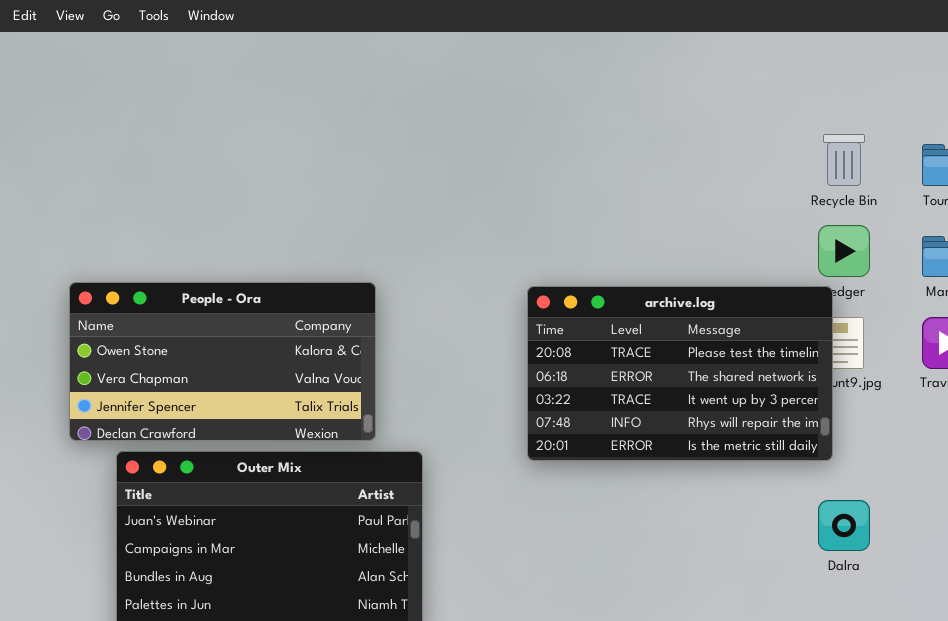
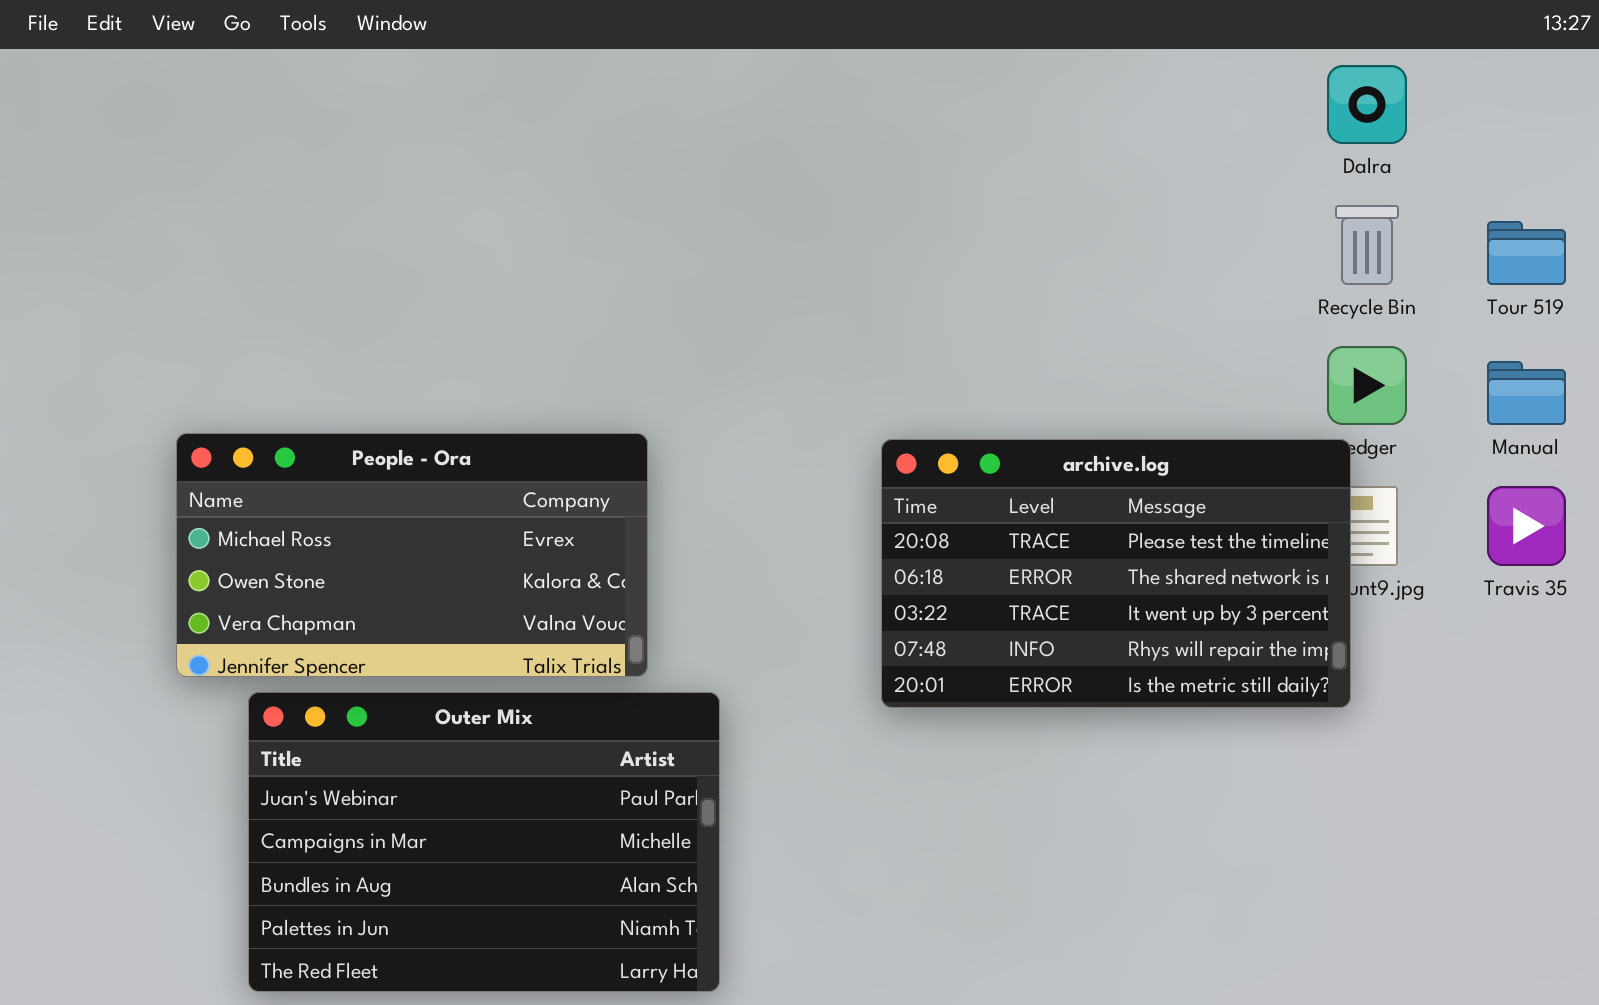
People - Ora: [69,282,376,441] -> [176,433,648,677], scrolled up 1 row
Dalra: [818,500,870,551] -> [1327,65,1407,144], moved

